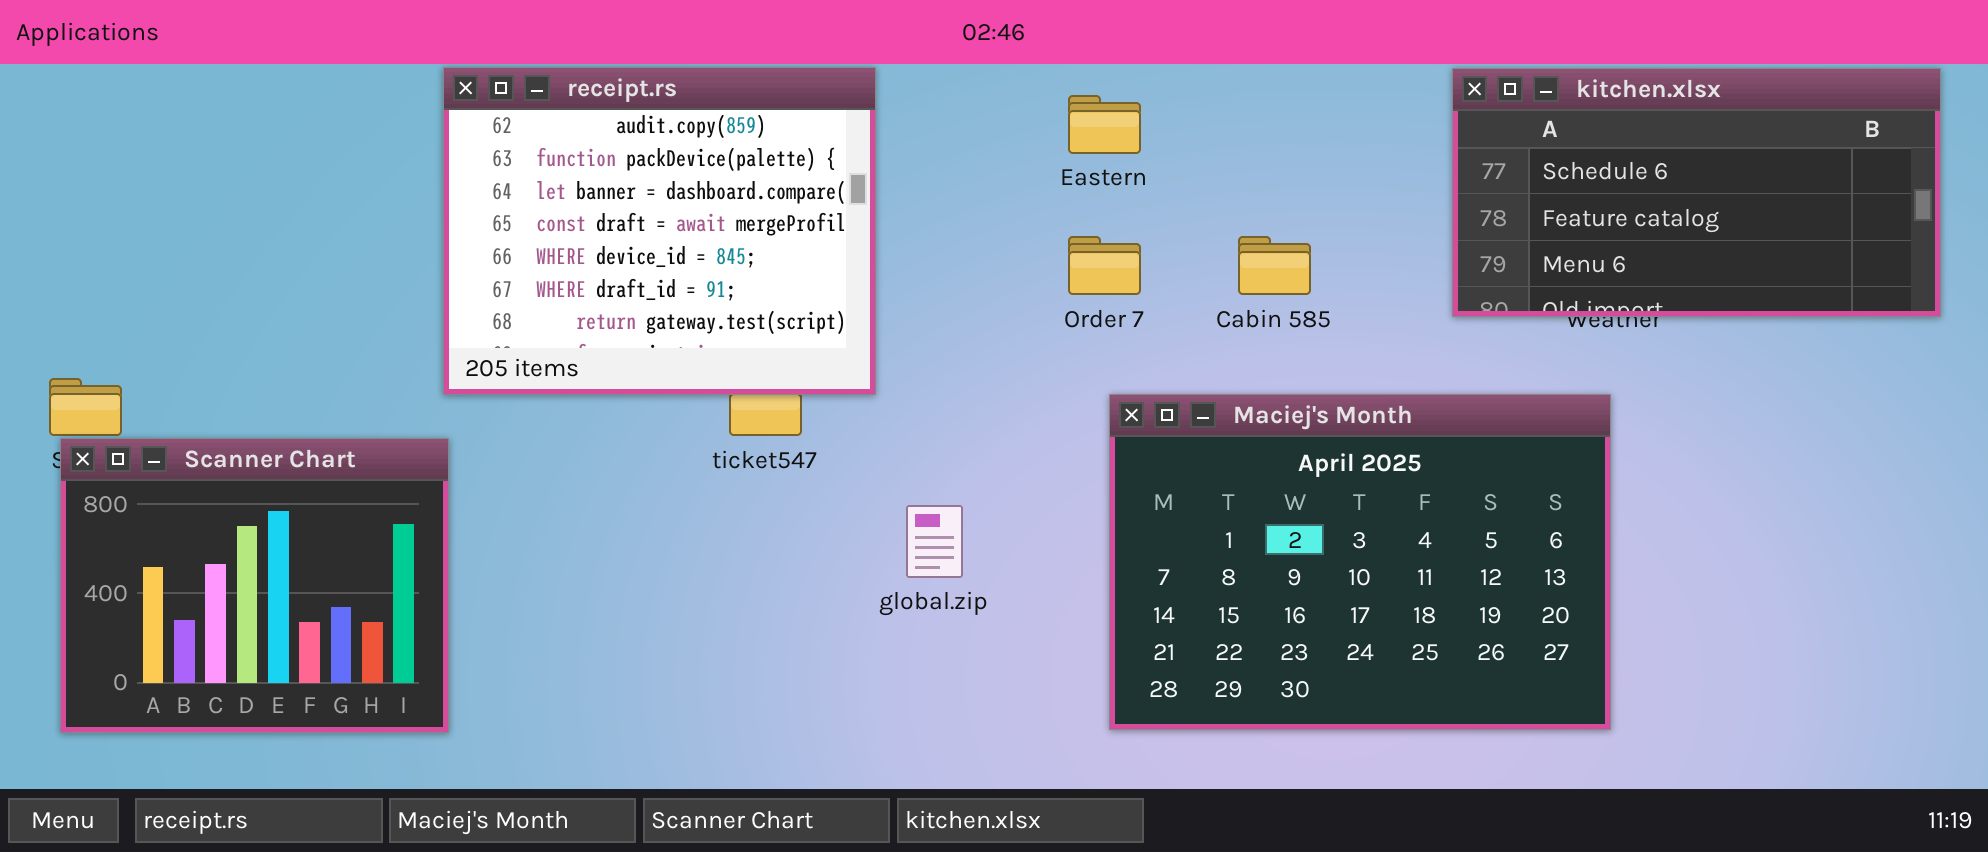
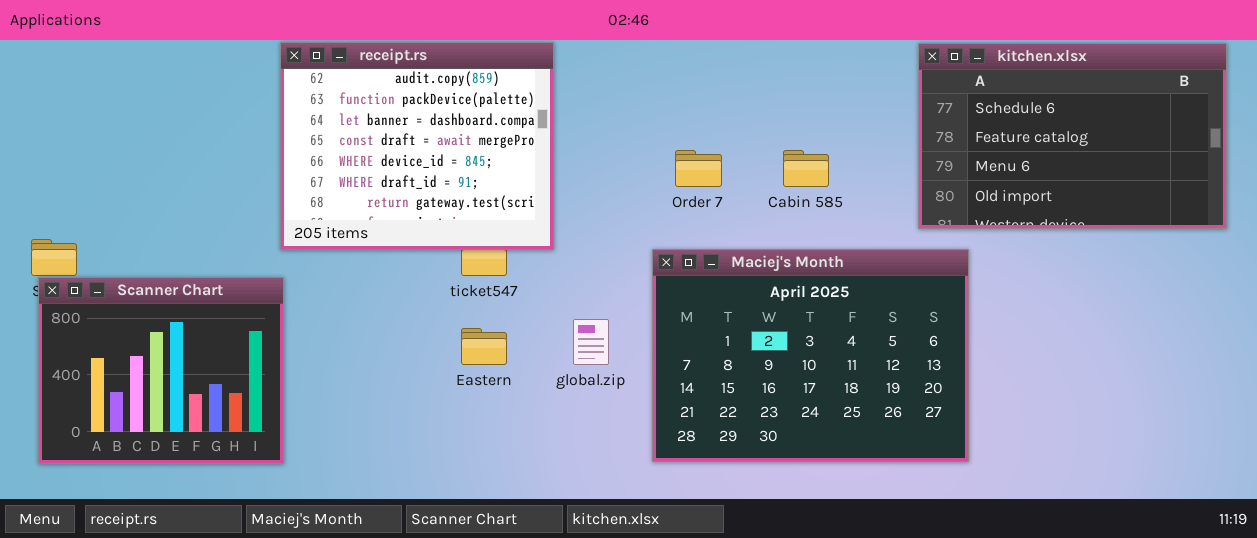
kitchen.xlsx: [1452,68,1941,317] -> [918,43,1227,229], resized
Eastern: [1068,95,1141,154] -> [461,328,507,365], moved
Maciej's Month: [1109,394,1611,730] -> [652,249,969,462], moved

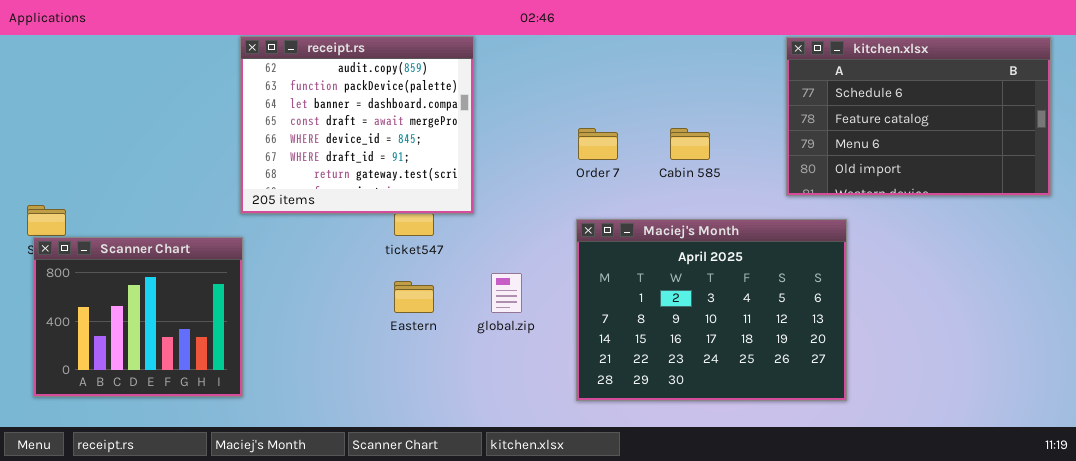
Maciej's Month: [652,249,969,462] -> [576,219,847,401], moved

